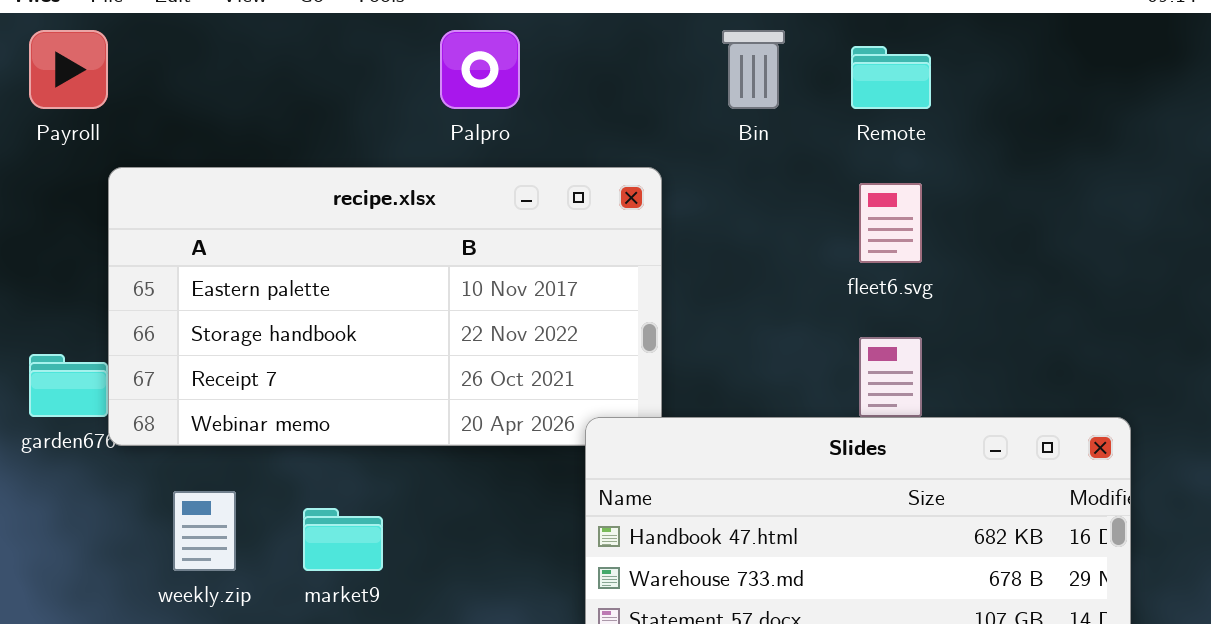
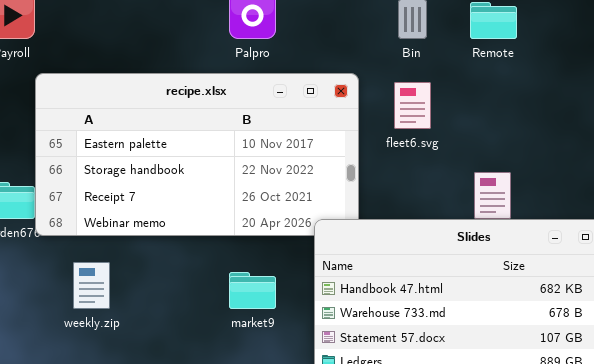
fleet6.svg: [859,183,922,263] -> [394,82,431,129], moved
market9: [303,508,383,571] -> [229,272,276,309], moved

